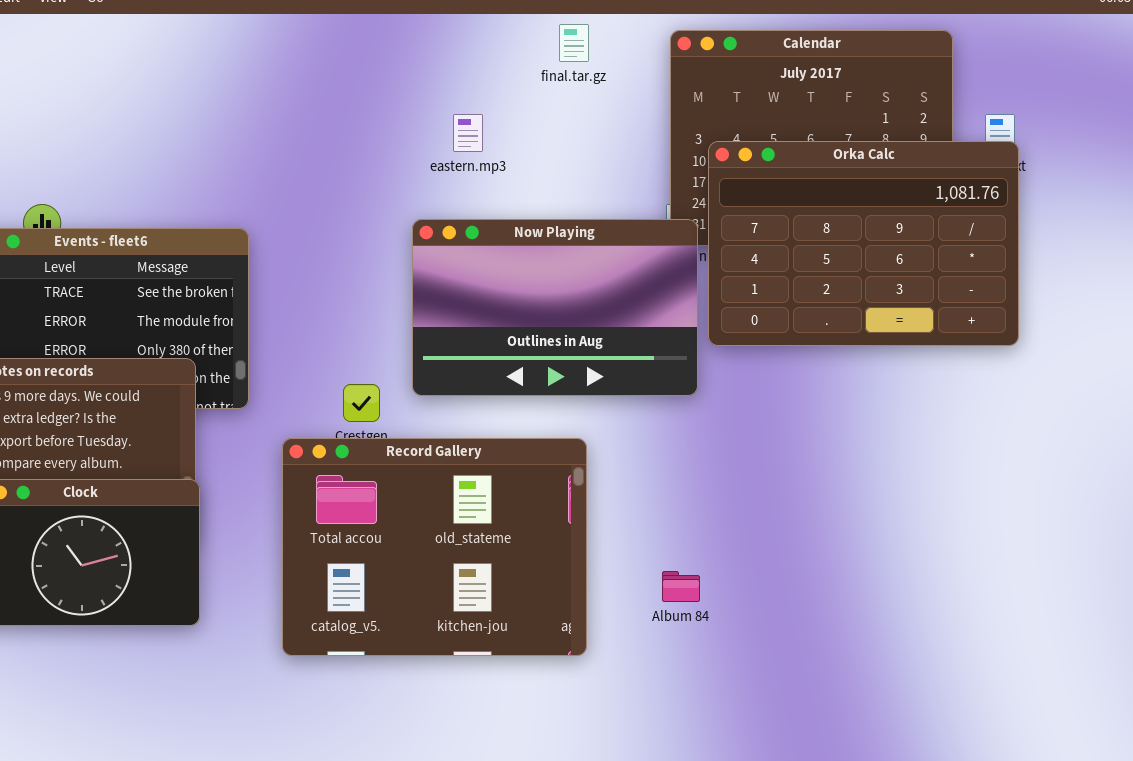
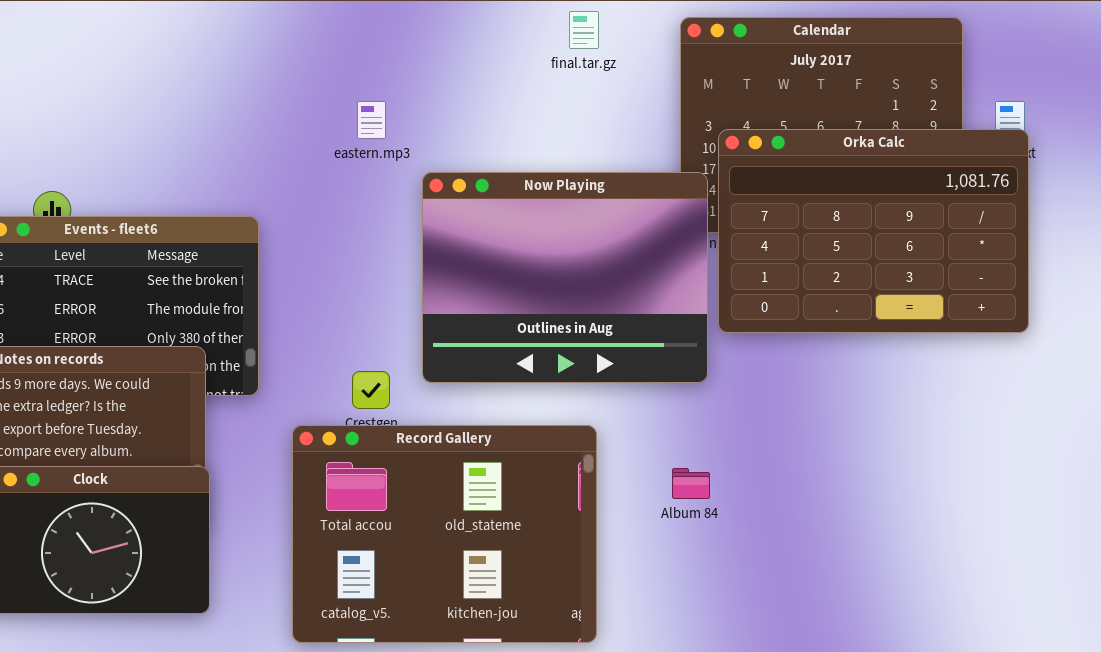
eastern.mp3: [453,114,483,152] -> [357,101,386,139], moved
Now Playing: [412,219,698,396] -> [422,172,708,383], resized
Album 84: [662,571,700,602] -> [672,468,710,499], moved

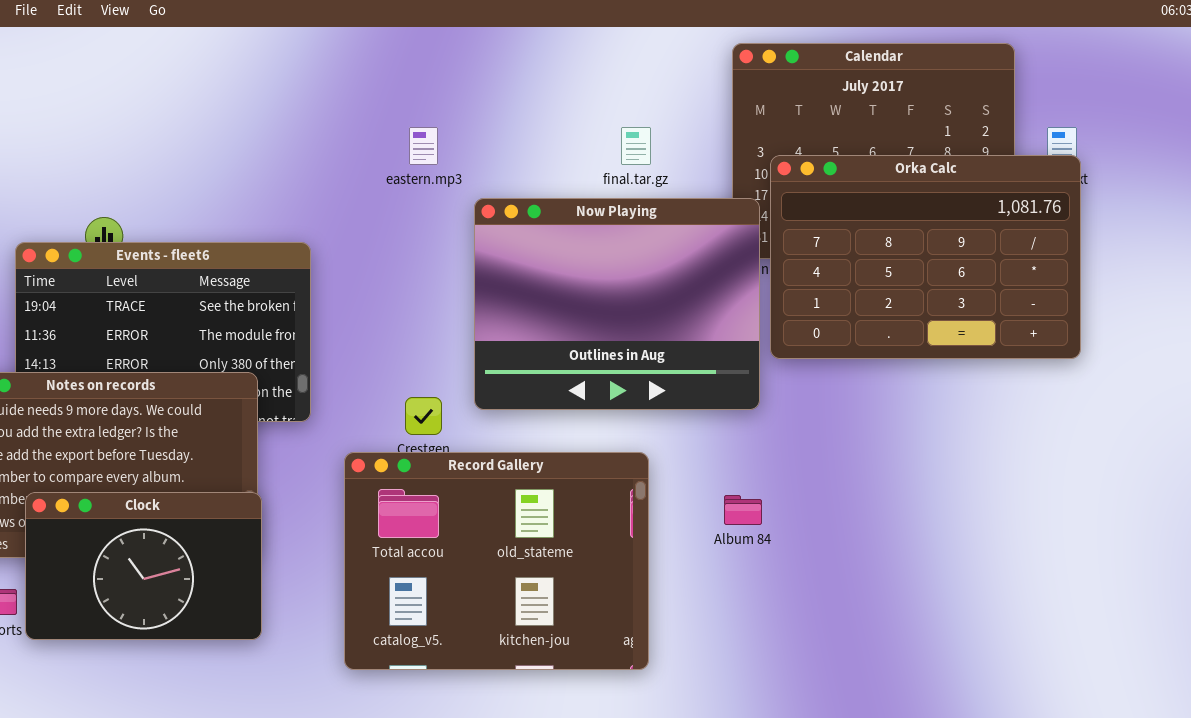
final.tar.gz: [569,11,599,49] -> [621,127,651,165], moved

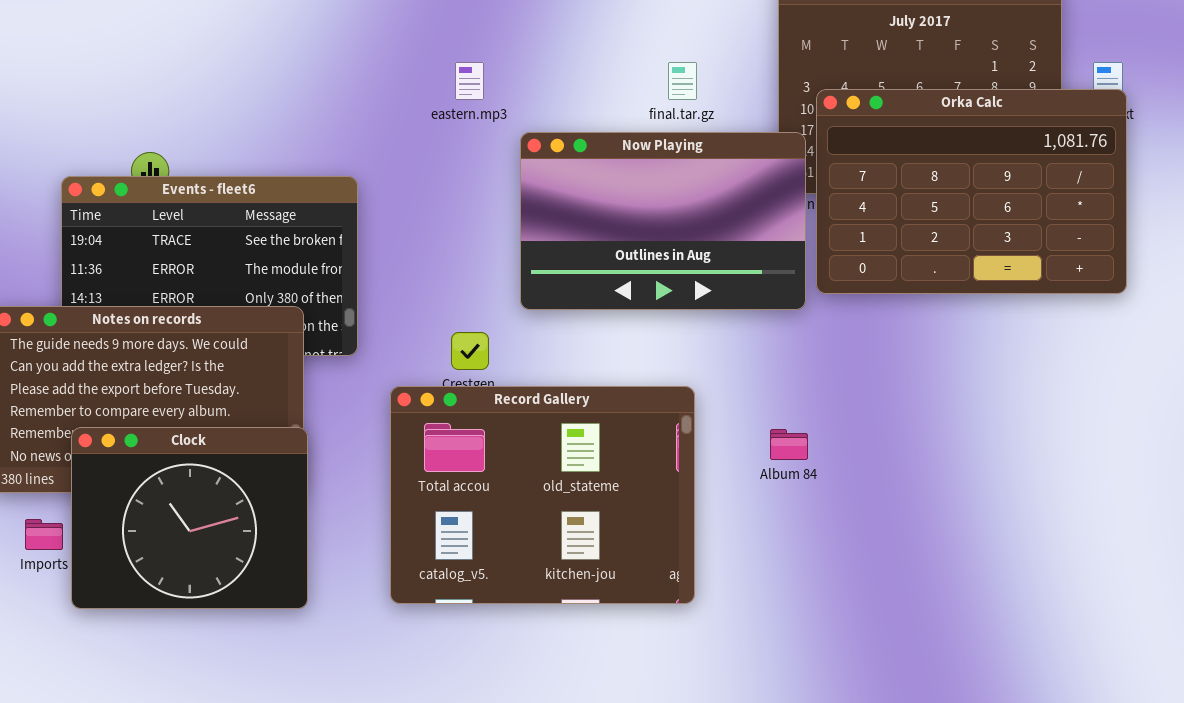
Now Playing: [474,198,760,410] -> [520,132,806,310], resized
Clock: [25,492,262,640] -> [71,427,308,609], resized

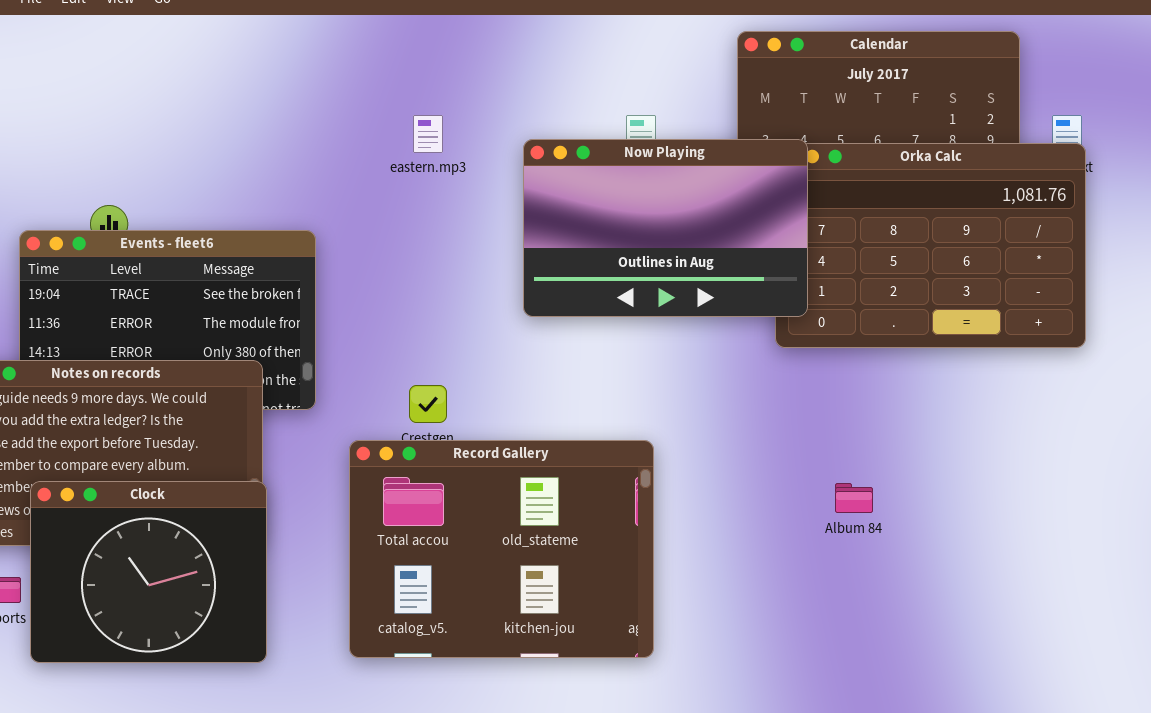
Now Playing: [520,132,806,310] -> [523,139,808,317], moved
Album 84: [770,429,808,460] -> [835,483,873,513], moved

